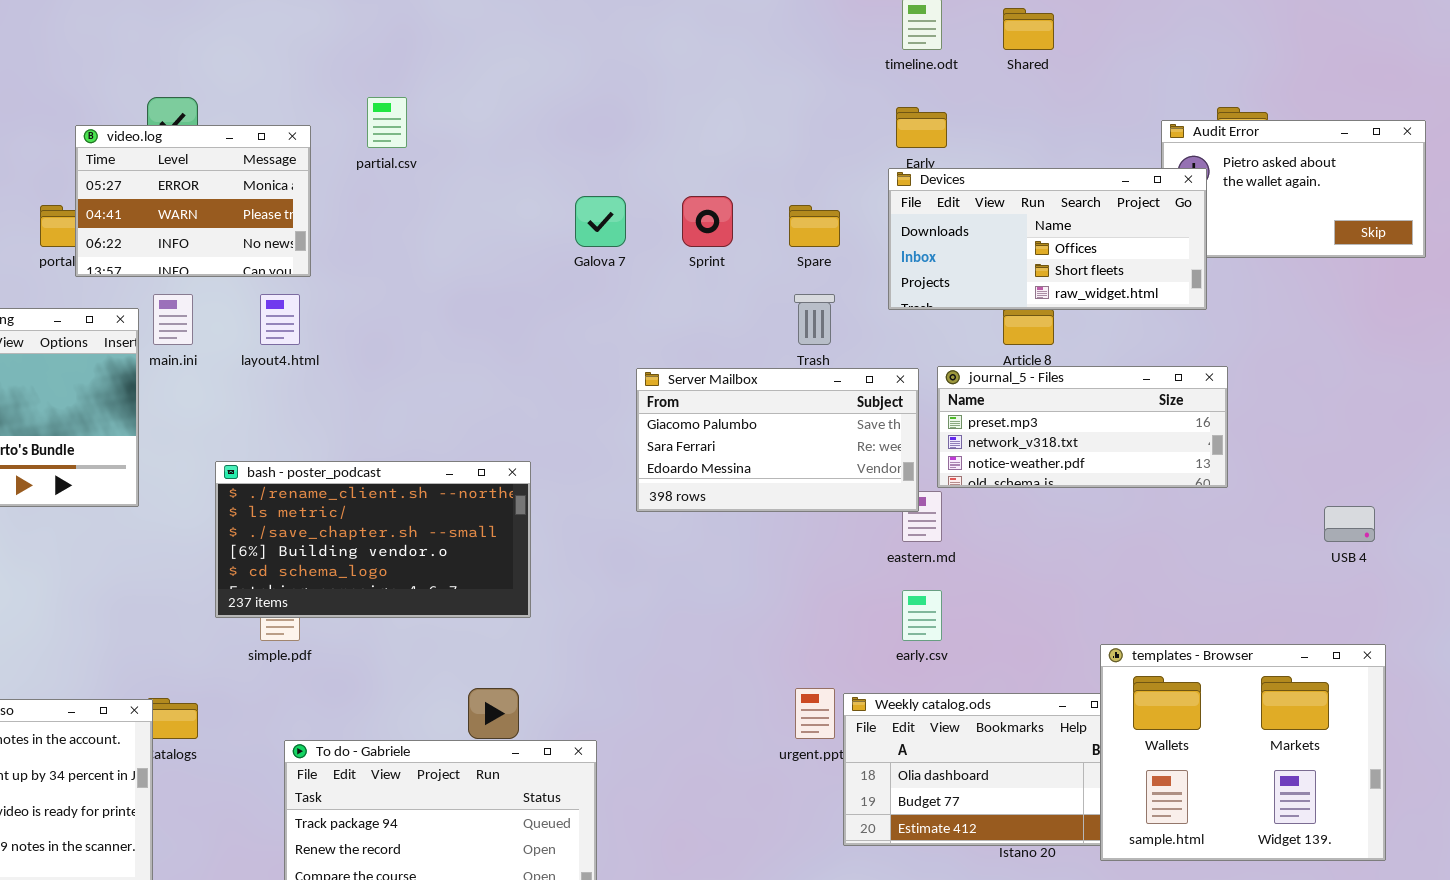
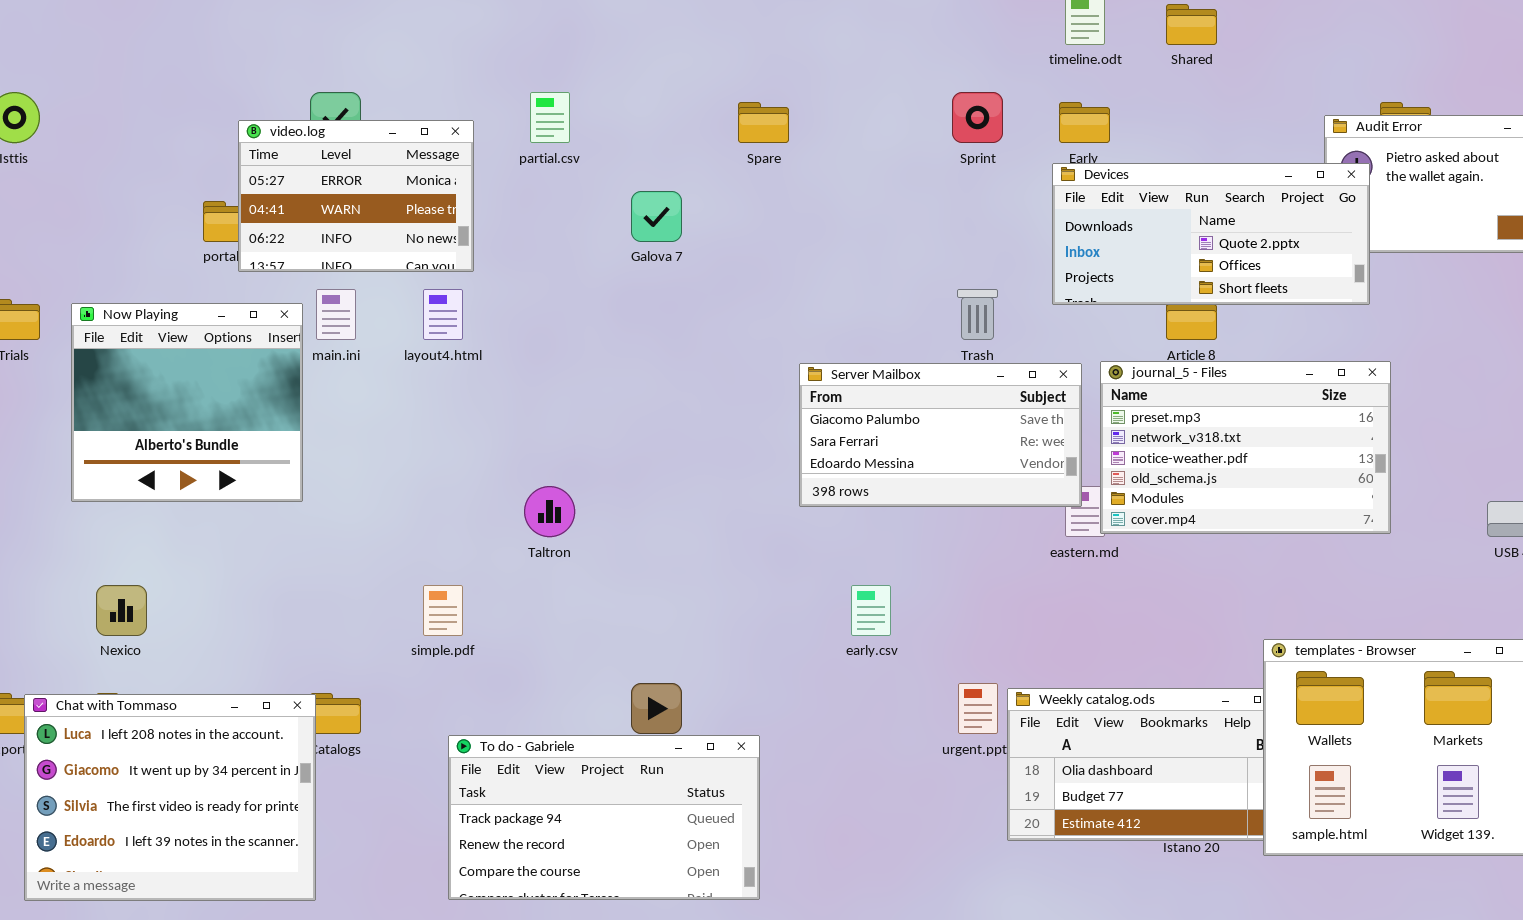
Devices: [888,168,1207,310] -> [1052,163,1370,305], scrolled up 1 row
Galova 7: [575,196,626,247] -> [631,191,682,242], moved
Sprint: [682,196,733,247] -> [952,92,1003,143], moved
Spare: [789,205,840,247] -> [738,102,789,143], moved
journal_5 - Files: [937,366,1228,488] -> [1100,361,1391,534], resized
bash - poster_podcast: [215,461,531,618] -> none, closed
early.csv: [902,590,942,641] -> [851,585,891,636], moved

